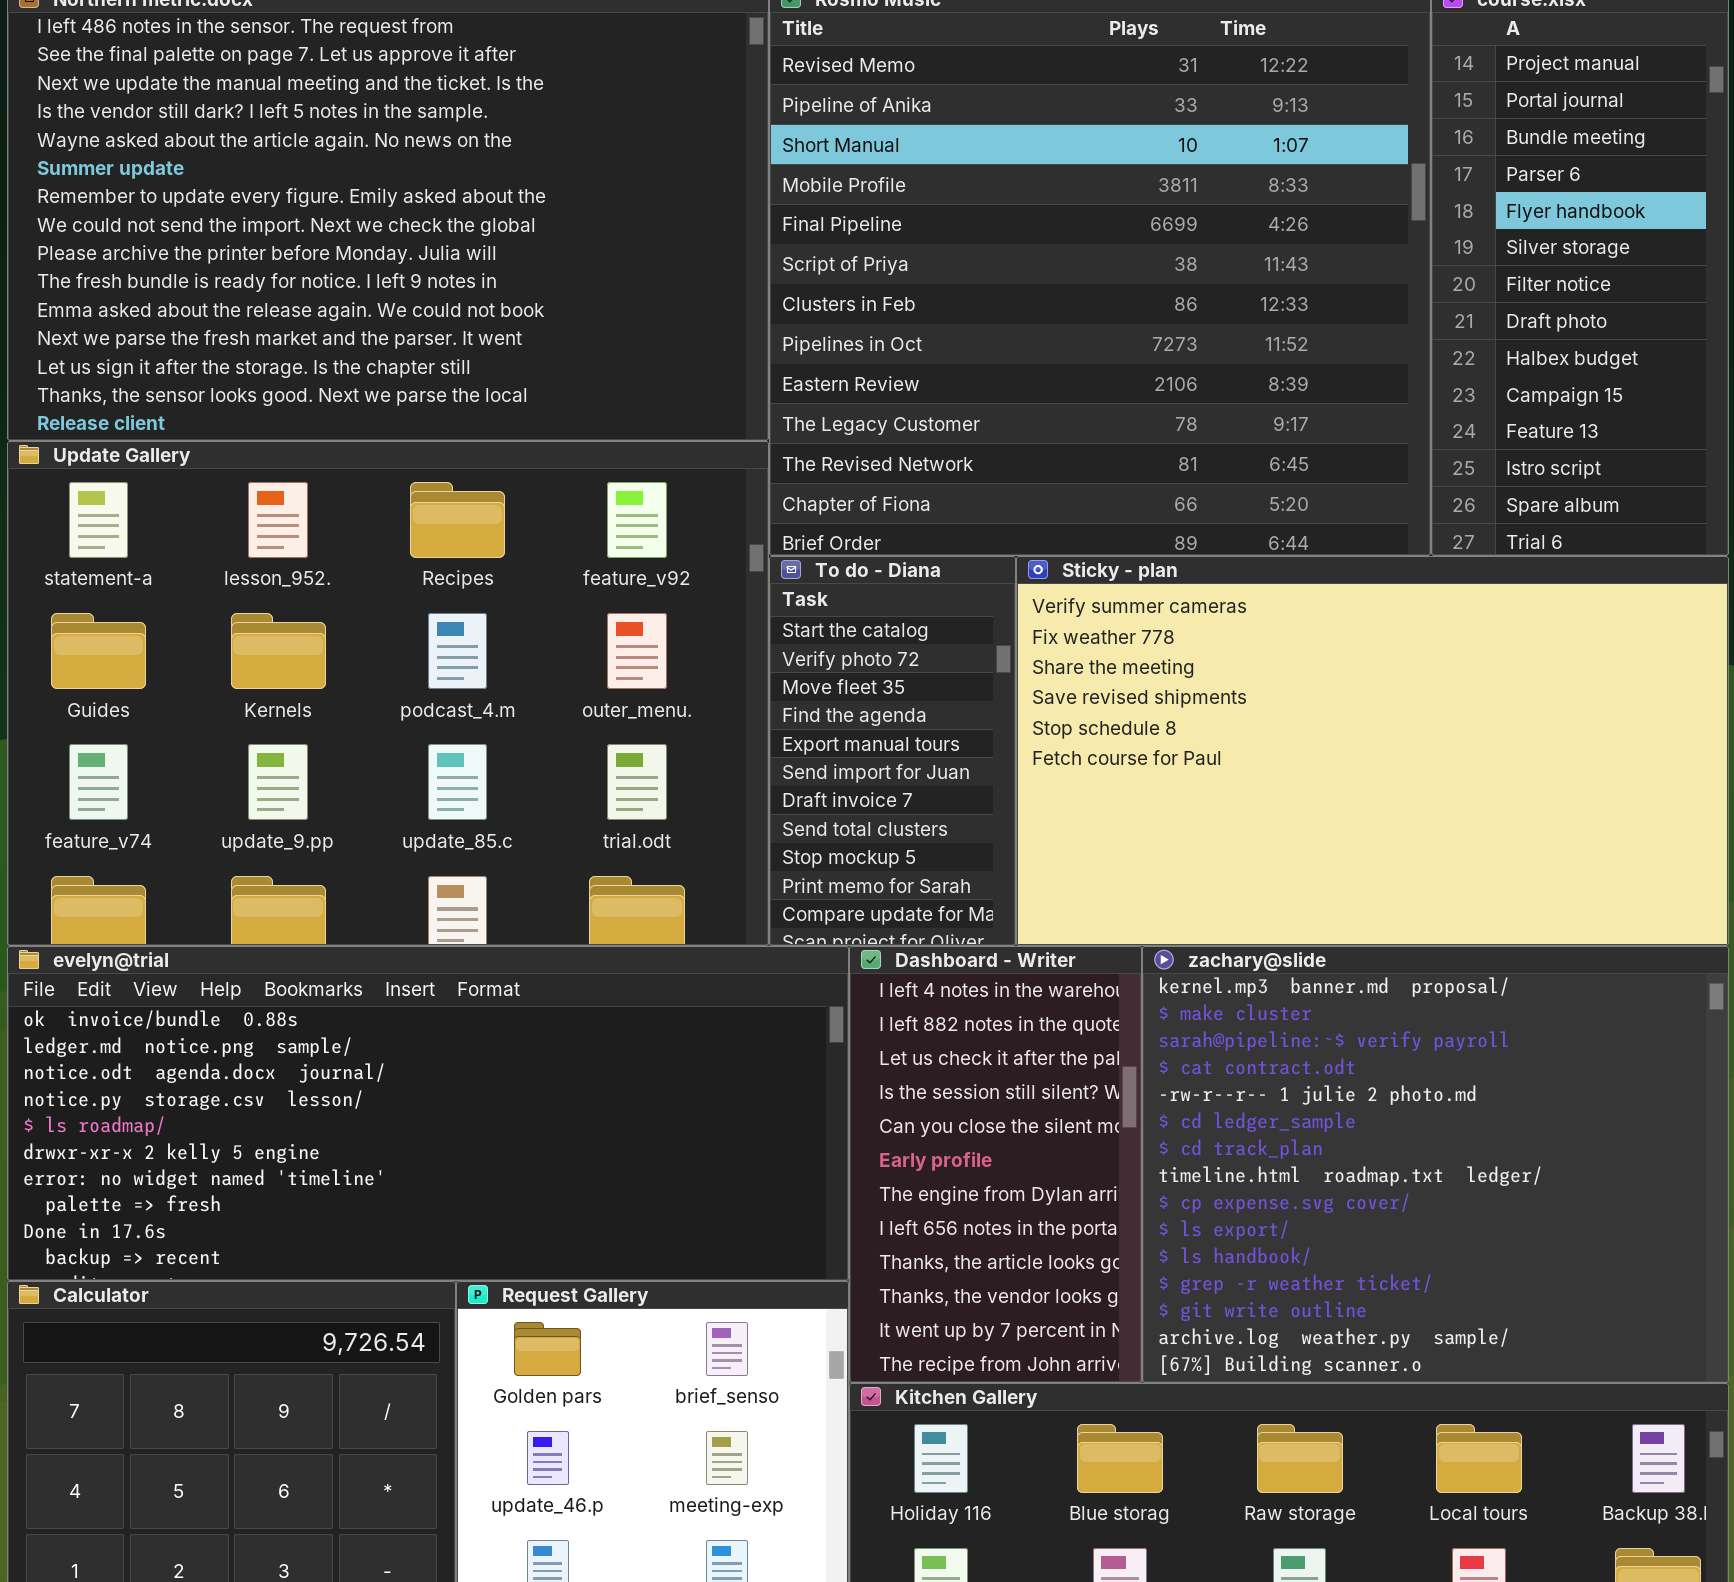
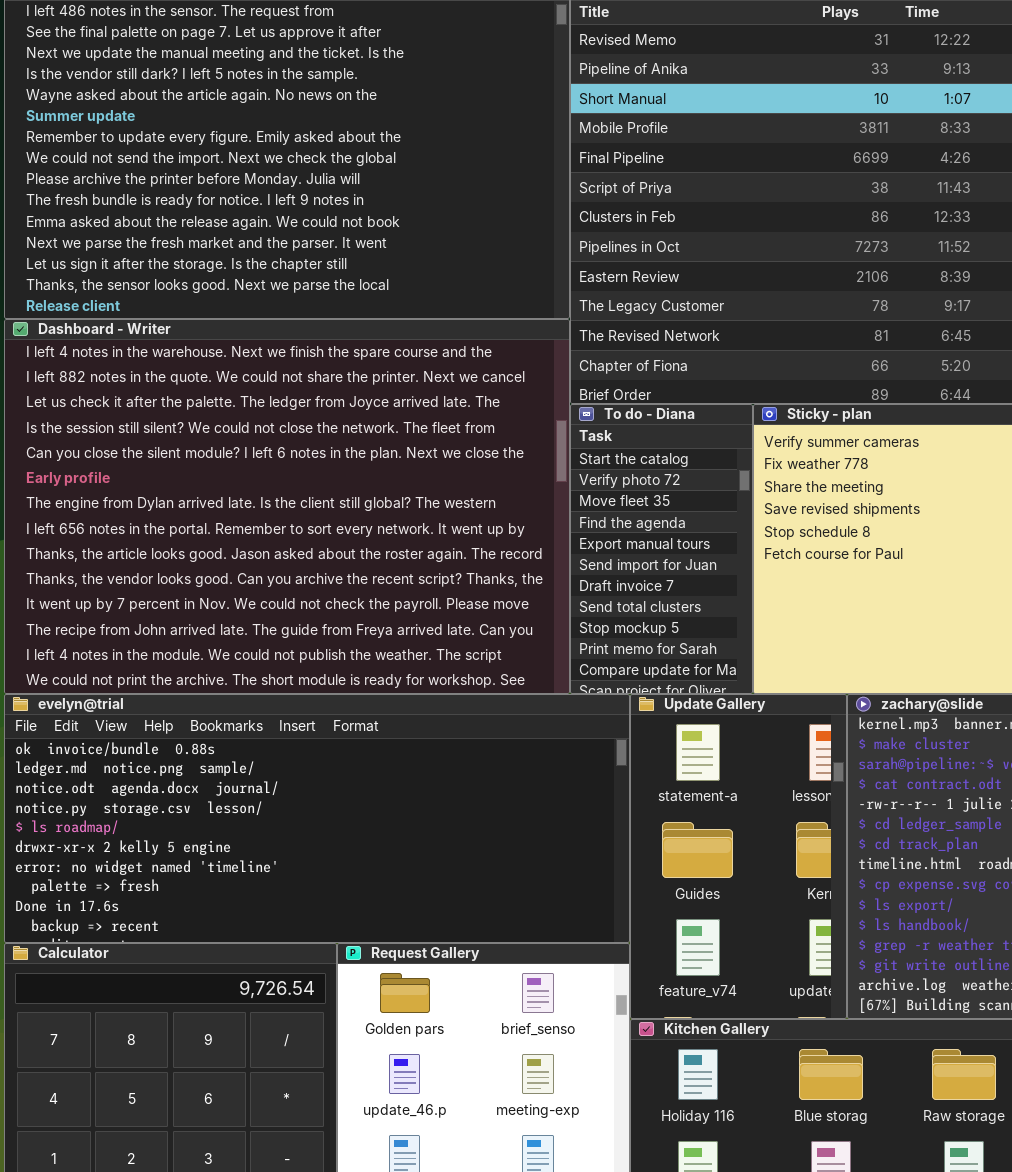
Update Gallery: [7,441,769,946] -> [630,694,847,1019], moved, resized
Dashboard - Writer: [849,946,1142,1383] -> [4,319,570,694], moved, resized

